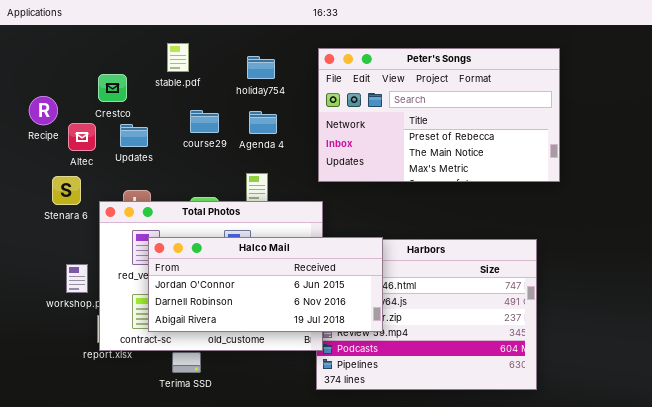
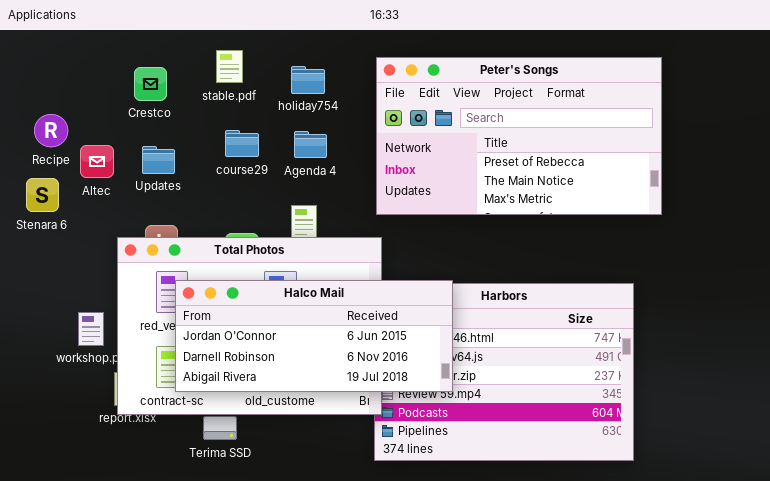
stable.pdf: [167,43,189,72] -> [216,50,243,83], moved
Crestco: [98,74,127,102] -> [134,67,167,101], moved
Stenara 6: [52,176,81,205] -> [26,178,59,212], moved

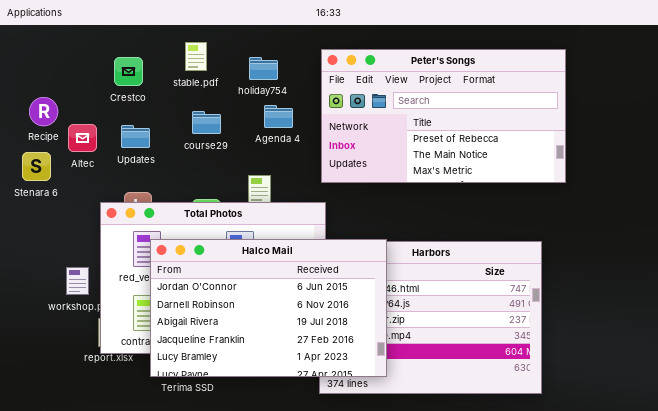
Agenda 4: [294,131,327,158] -> [264,105,293,128], moved
Halco Mail: [175,280,453,392] -> [150,239,387,377], resized

